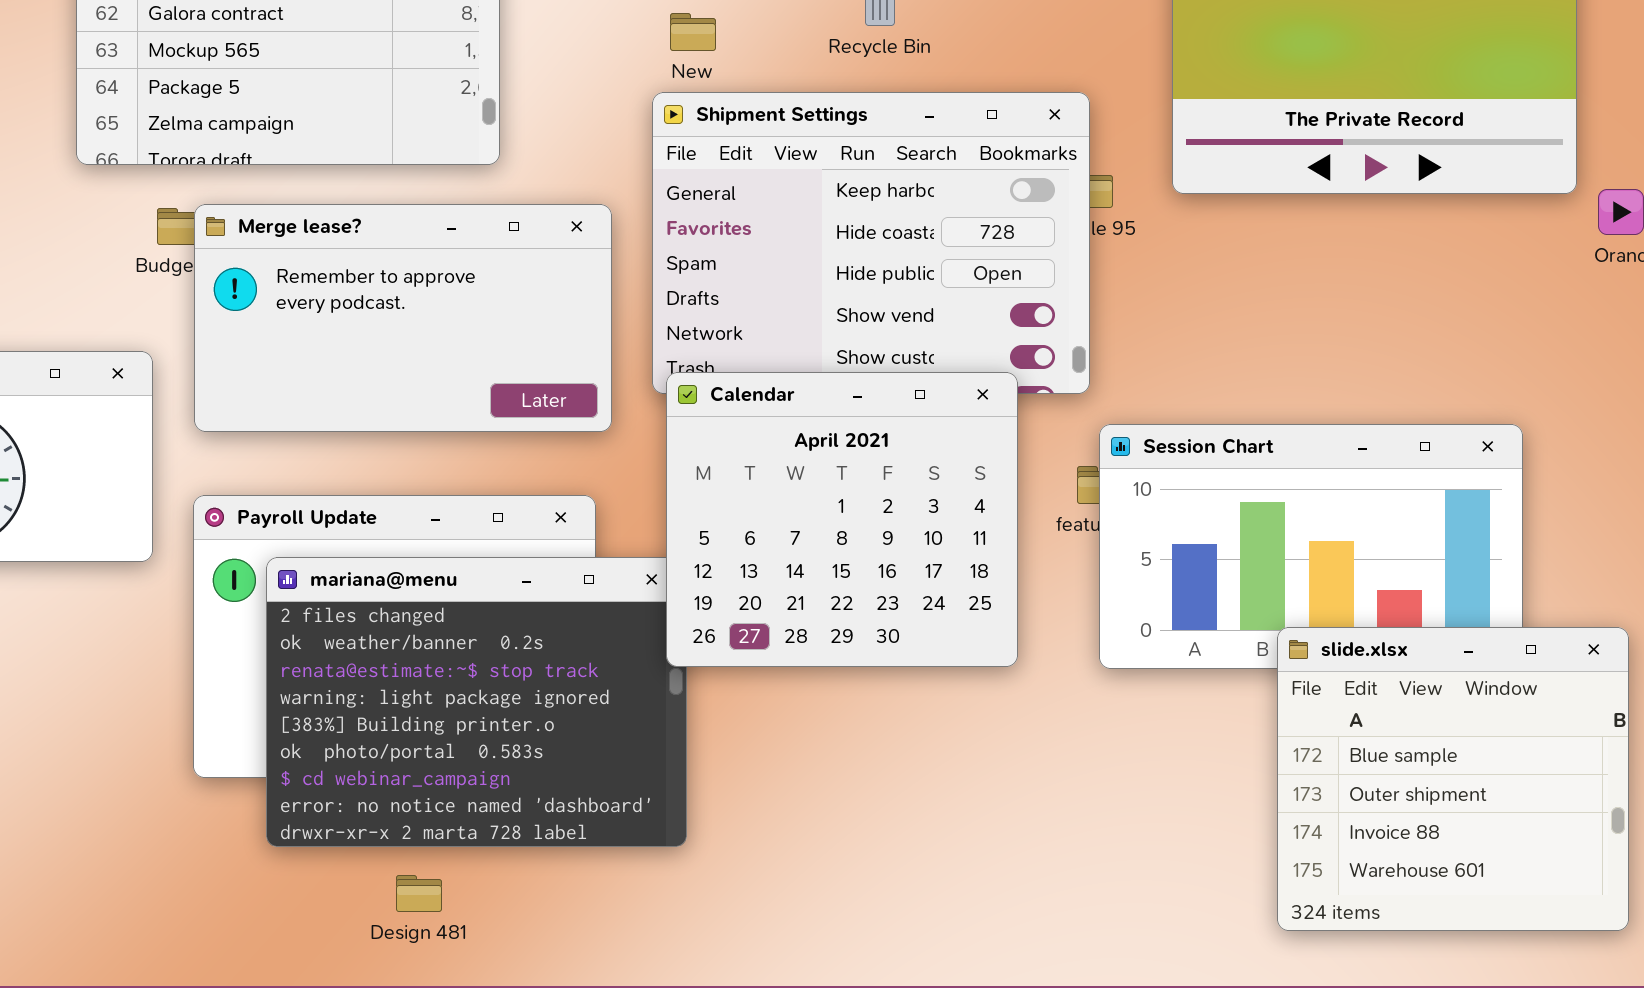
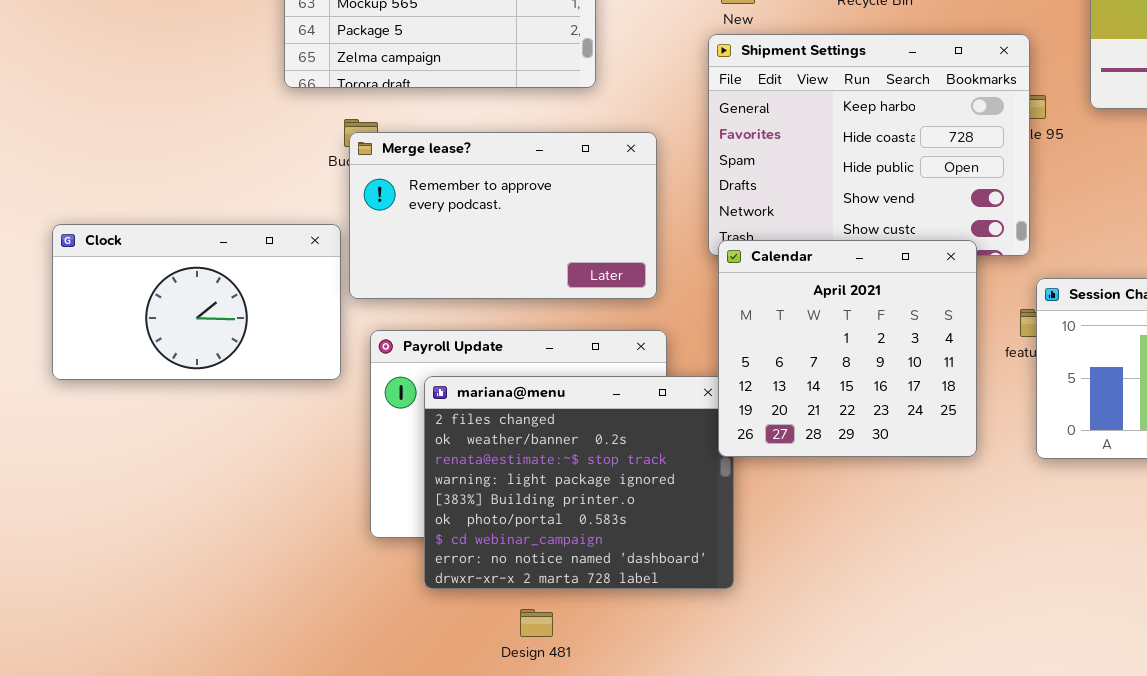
Merge lease?: [194,204,612,432] -> [349,132,657,299], moved

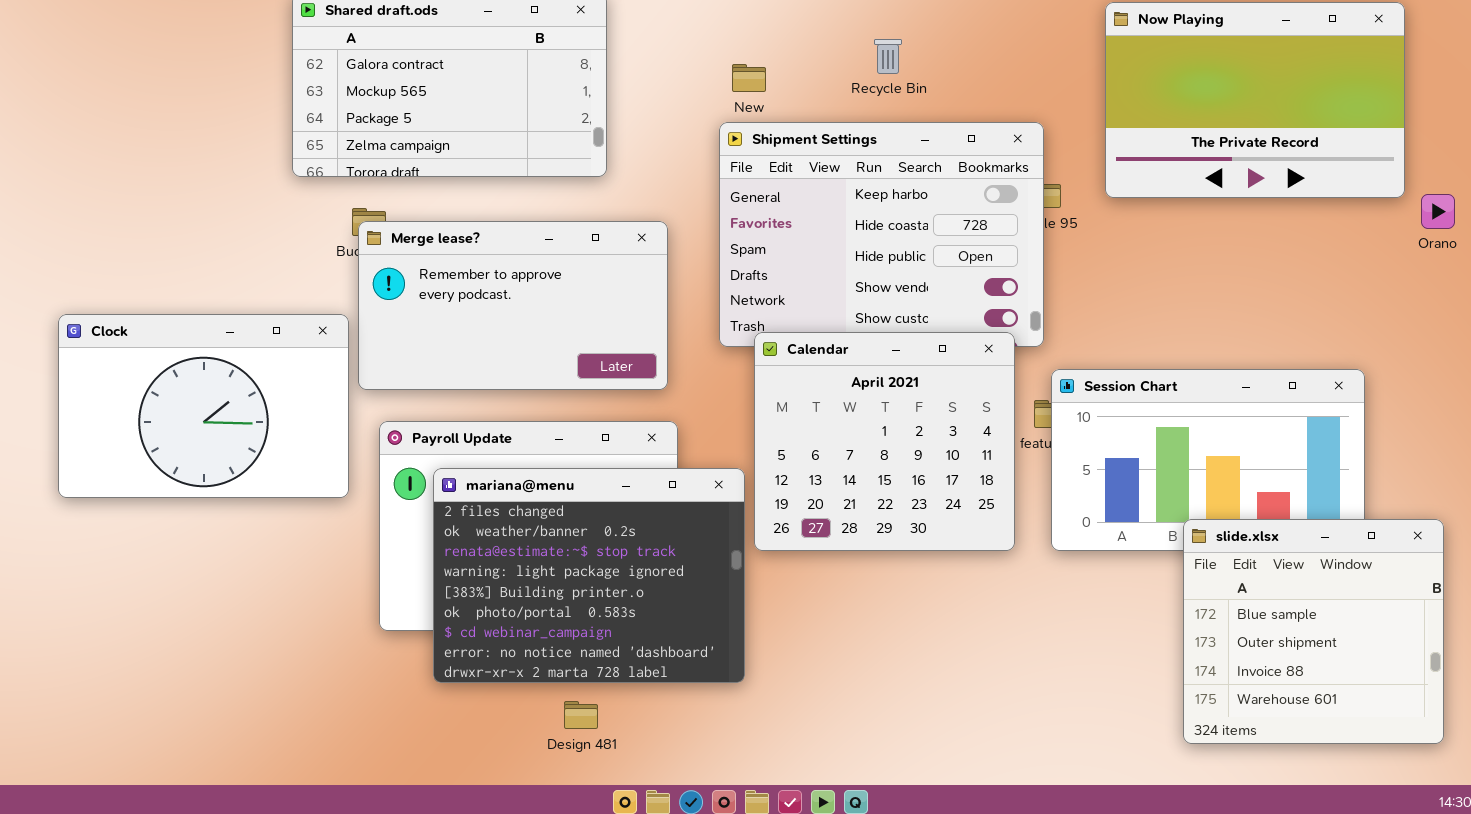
Clock: [52,224,341,380] -> [58,314,349,498], resized
Calendar: [718,240,977,457] -> [754,332,1015,551], moved
Design 481: [520,609,553,637] -> [564,701,598,729], moved

